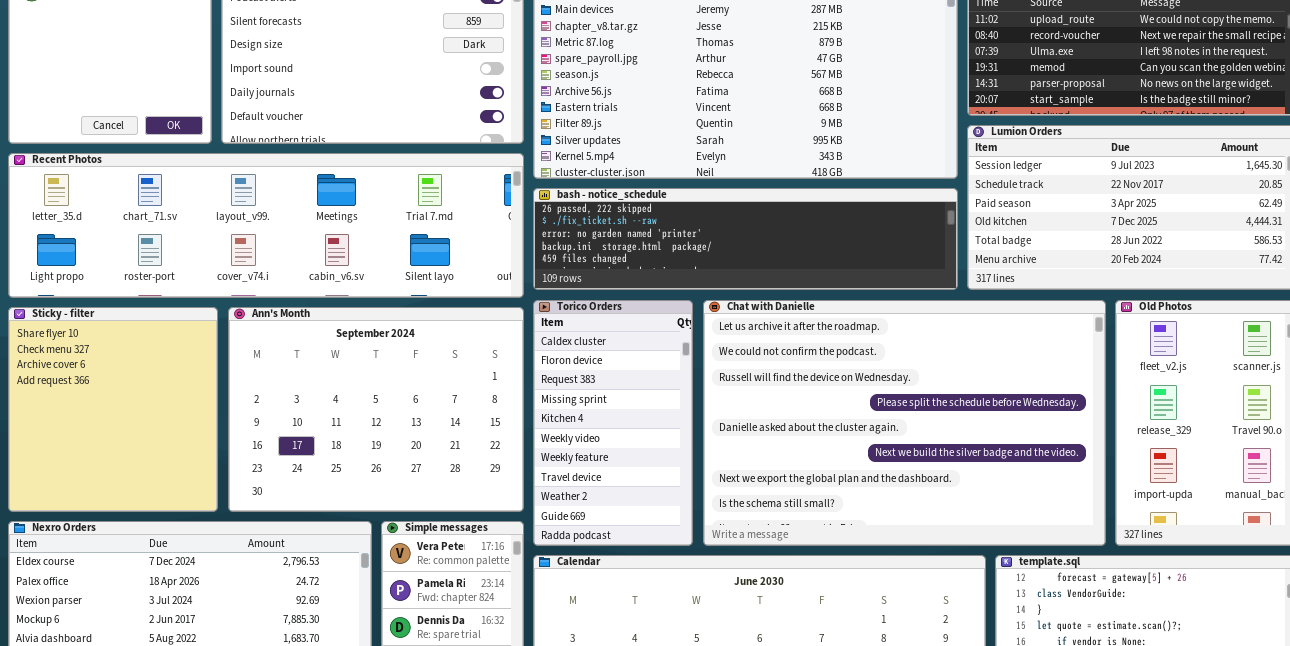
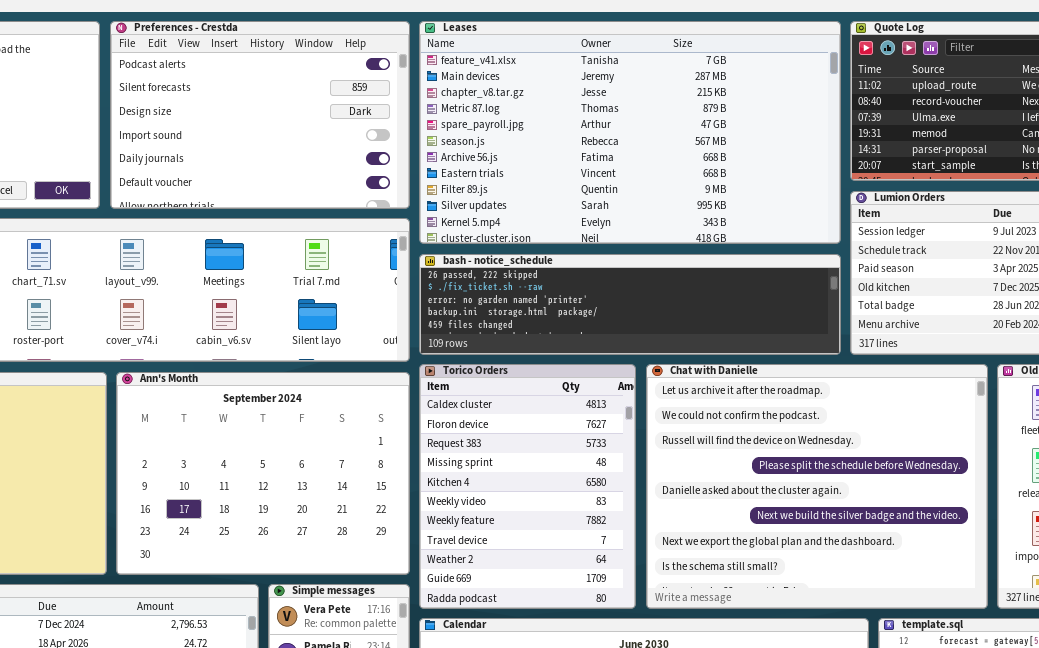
Torico Orders: [533,300,693,546] -> [419,364,636,609], resized
Chat with Danielle: [703,300,1106,546] -> [646,364,988,609], resized

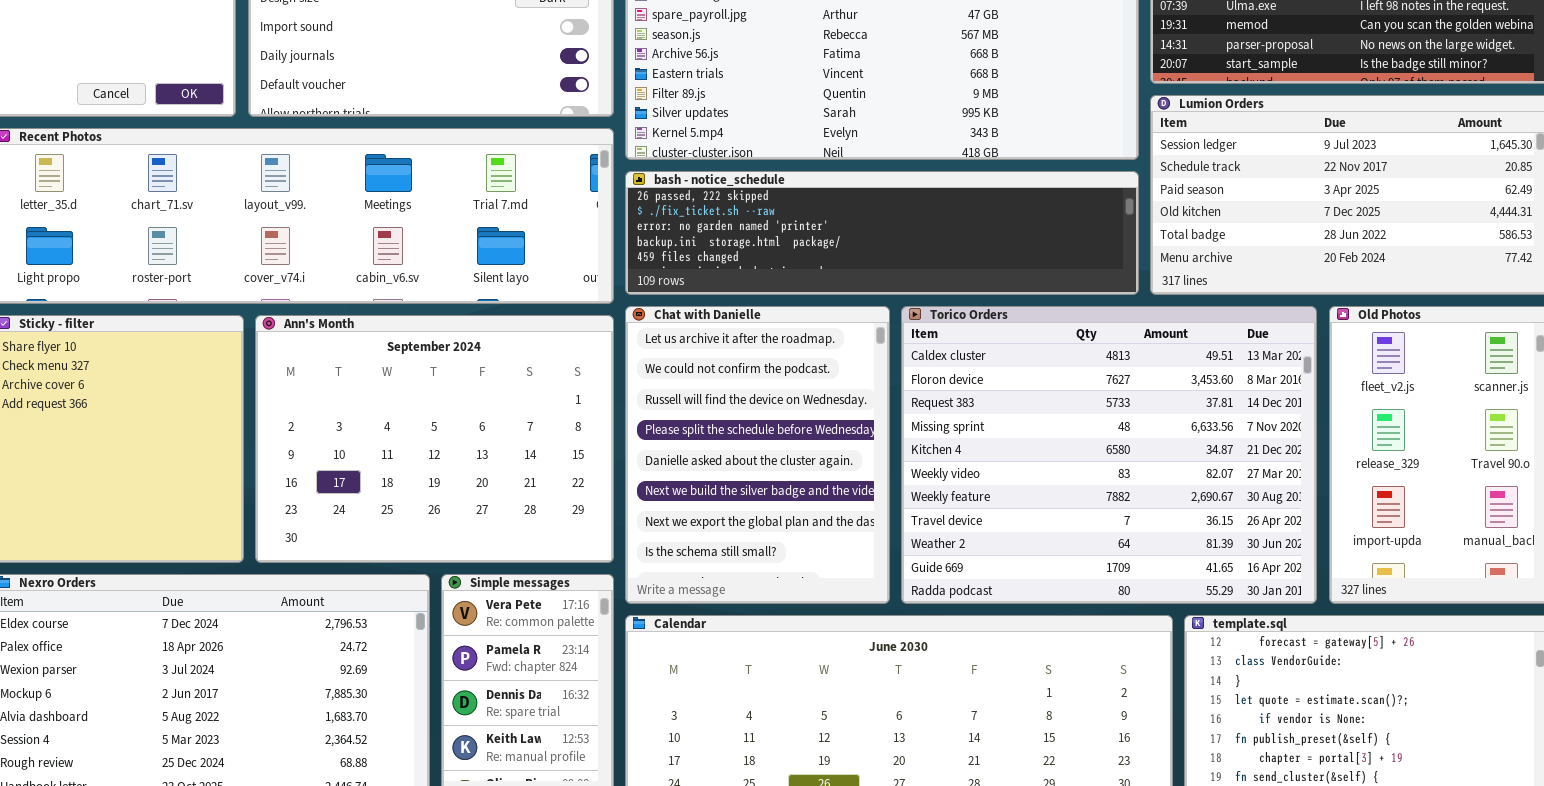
Torico Orders: [419,364,636,609] -> [901,306,1317,604], moved, resized
Chat with Danielle: [646,364,988,609] -> [625,306,890,604], moved, resized

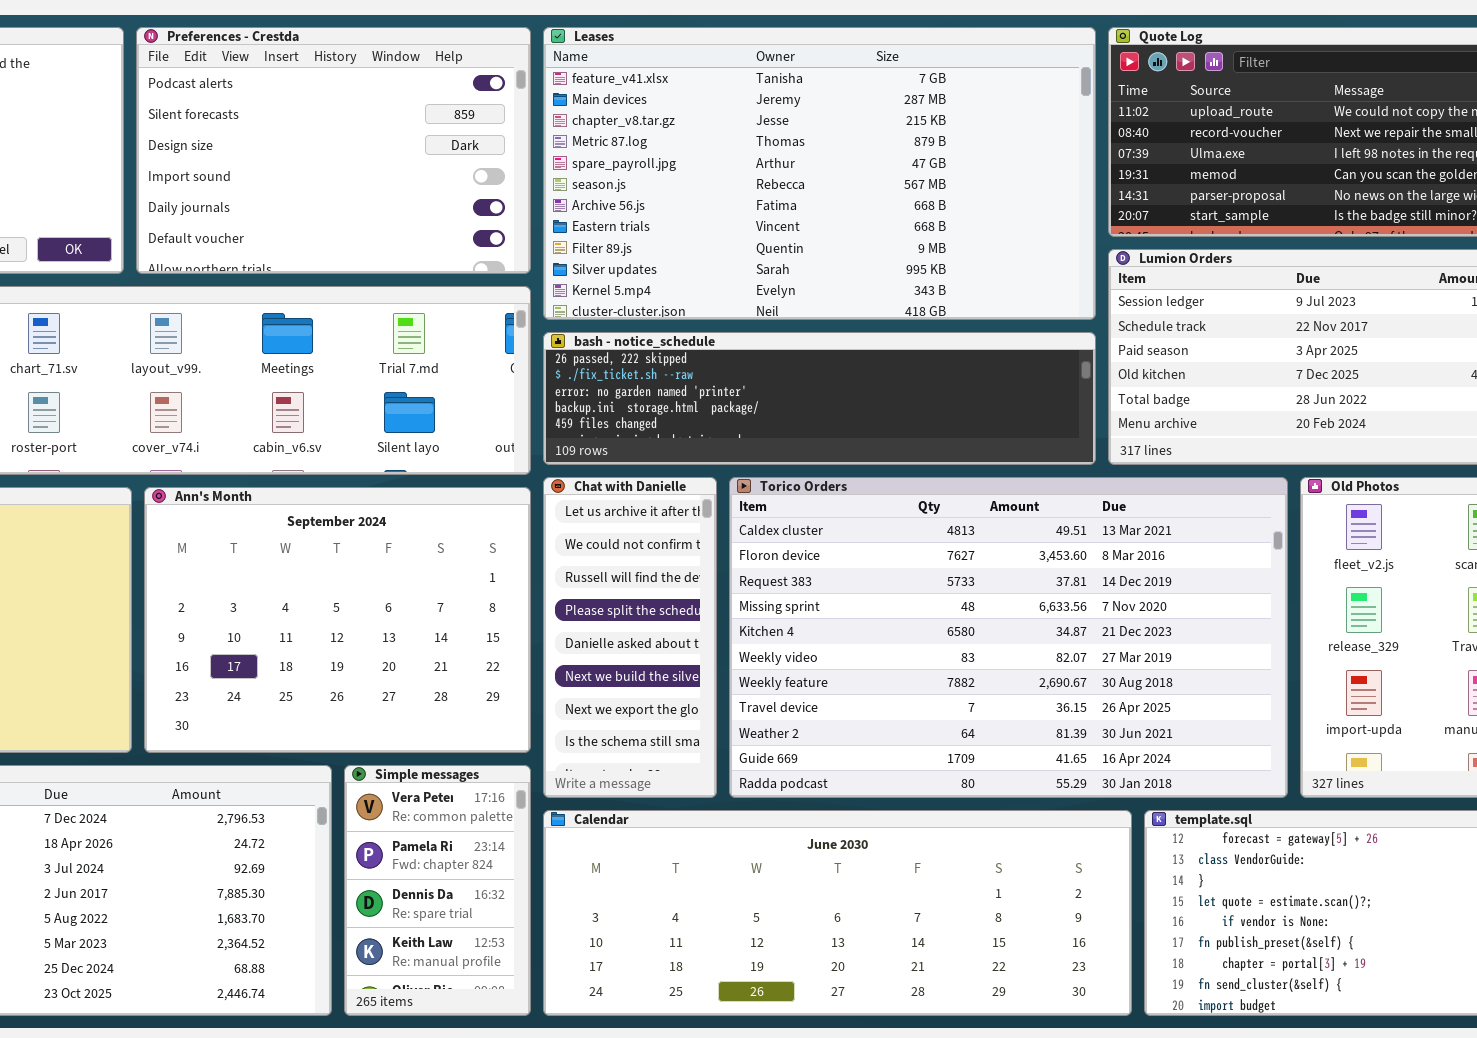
Chat with Danielle: [625,306,890,604] -> [543,477,717,798], resized
Torico Orders: [901,306,1317,604] -> [729,477,1288,798], resized

